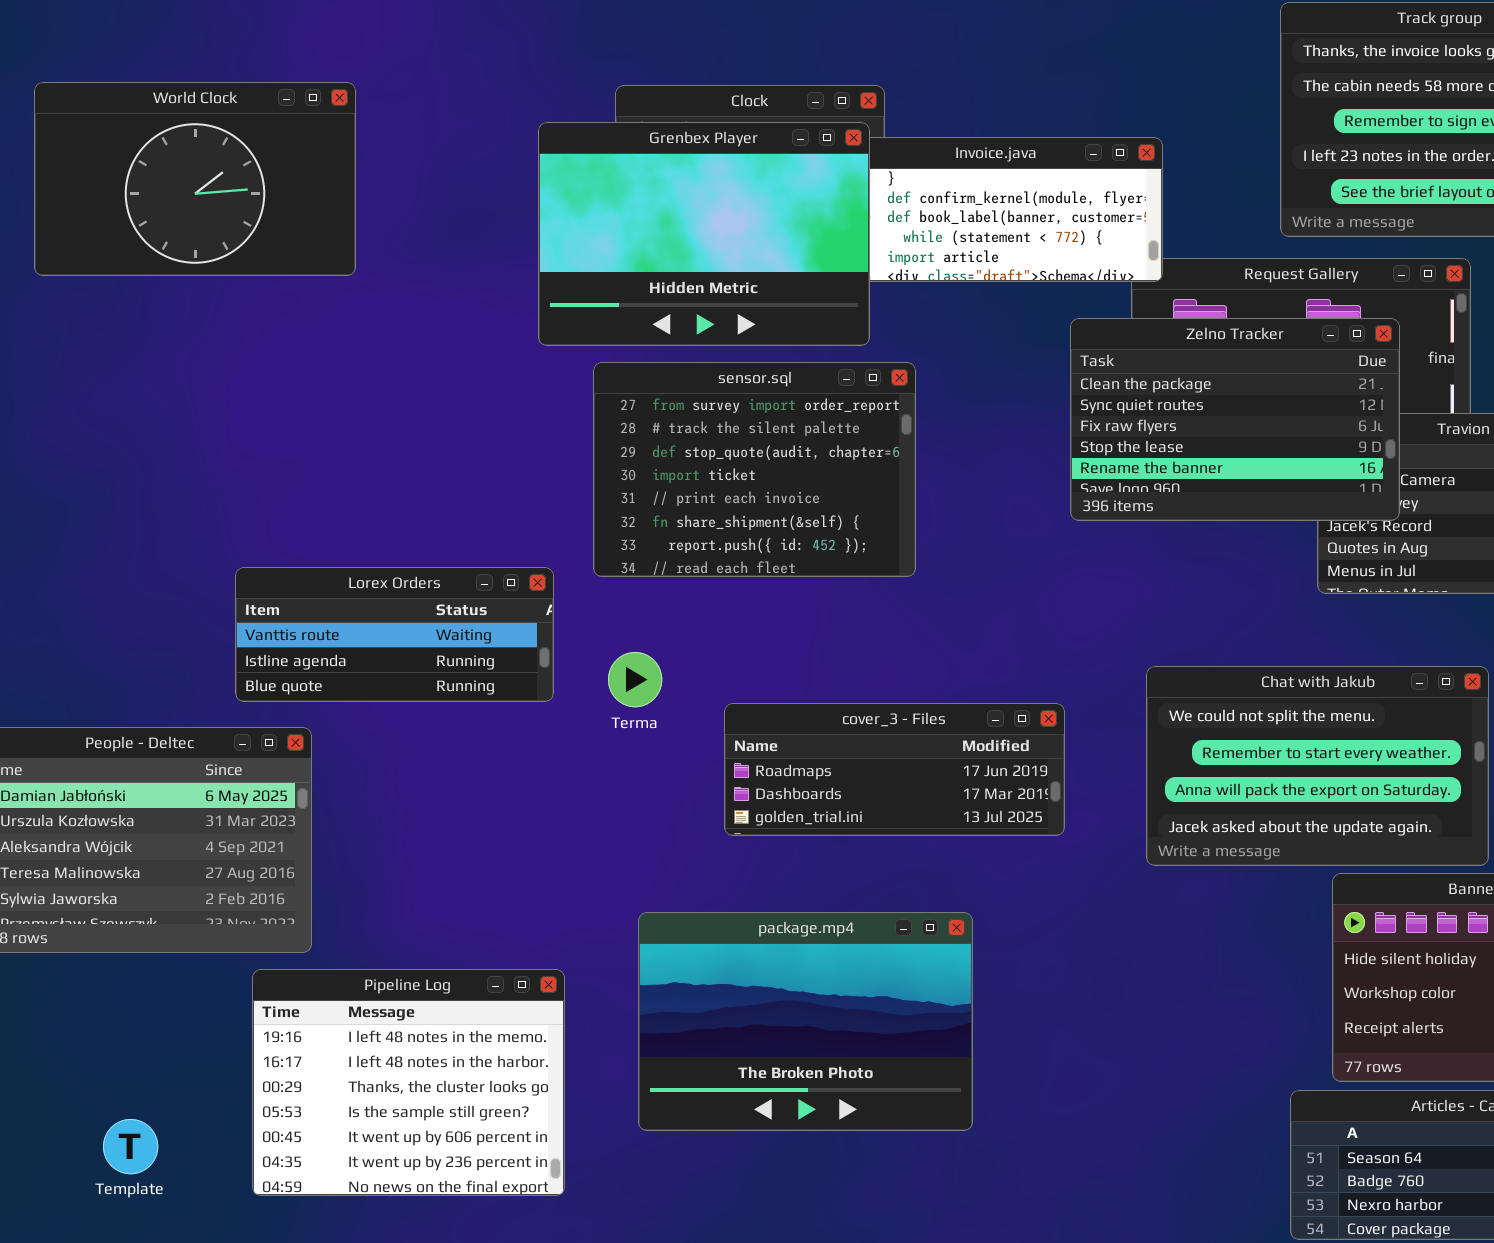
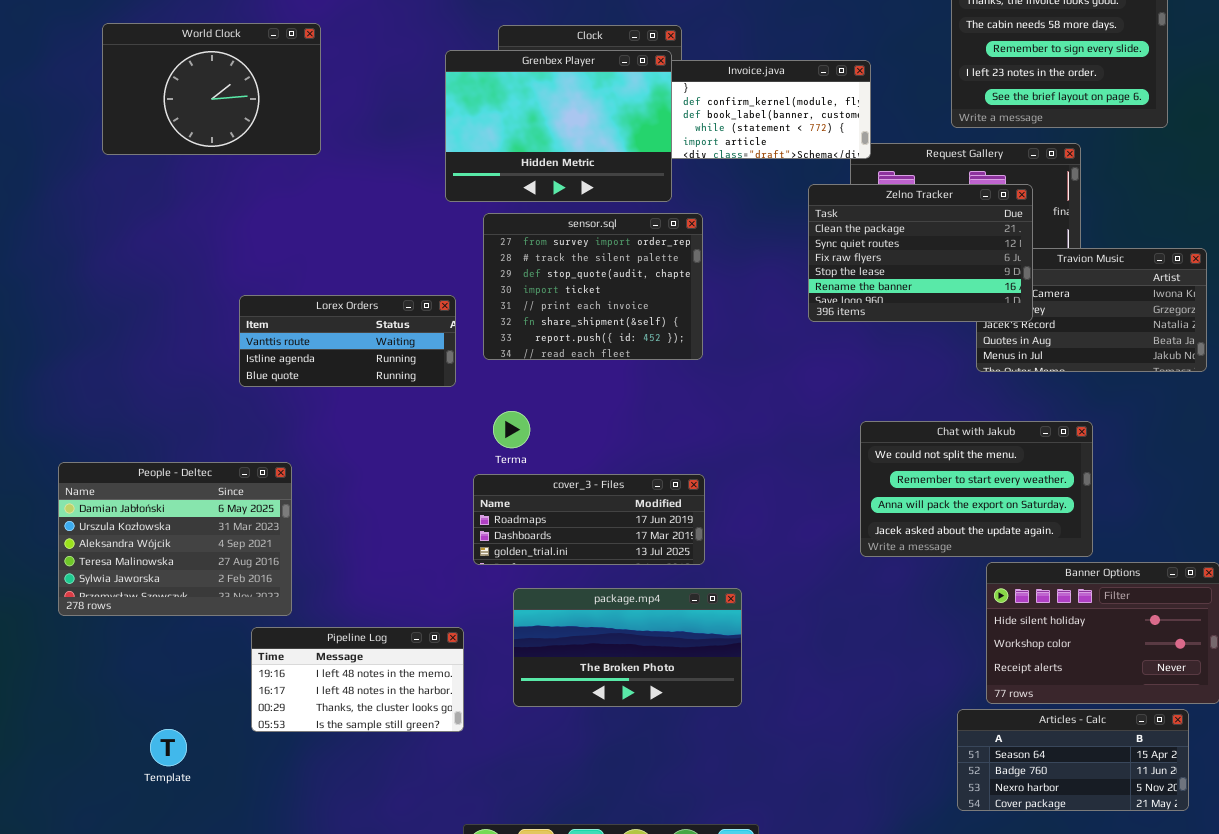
Lorex Orders: [235,567,554,702] -> [239,295,456,387], moved
cover_3 - Files: [724,703,1065,836] -> [473,474,705,565], moved
package.mp4: [638,912,973,1131] -> [513,588,742,707], resized
Pipeline Log: [252,969,565,1196] -> [251,627,464,732], resized

